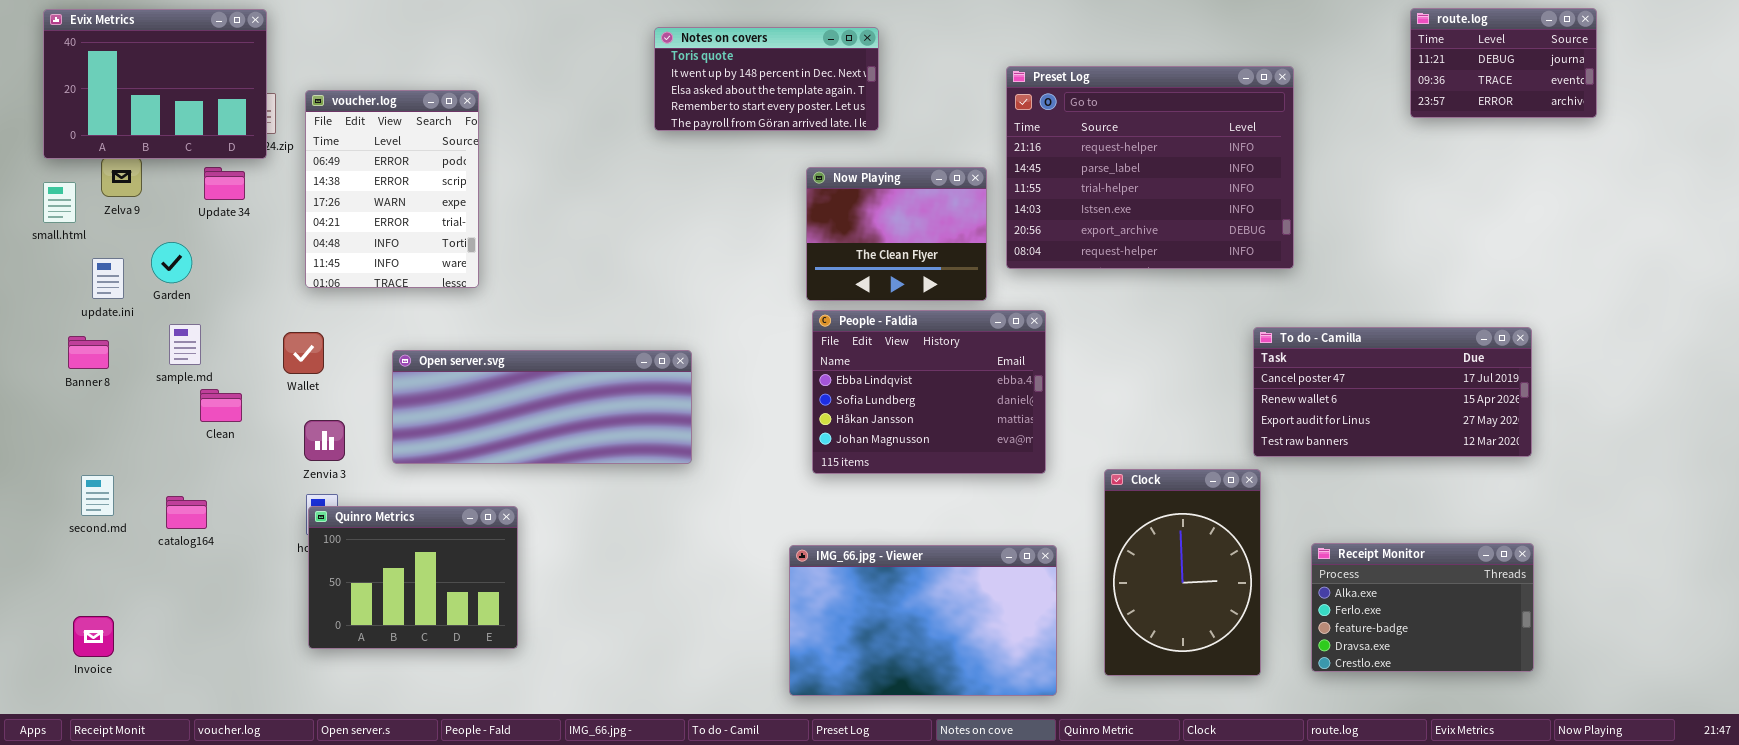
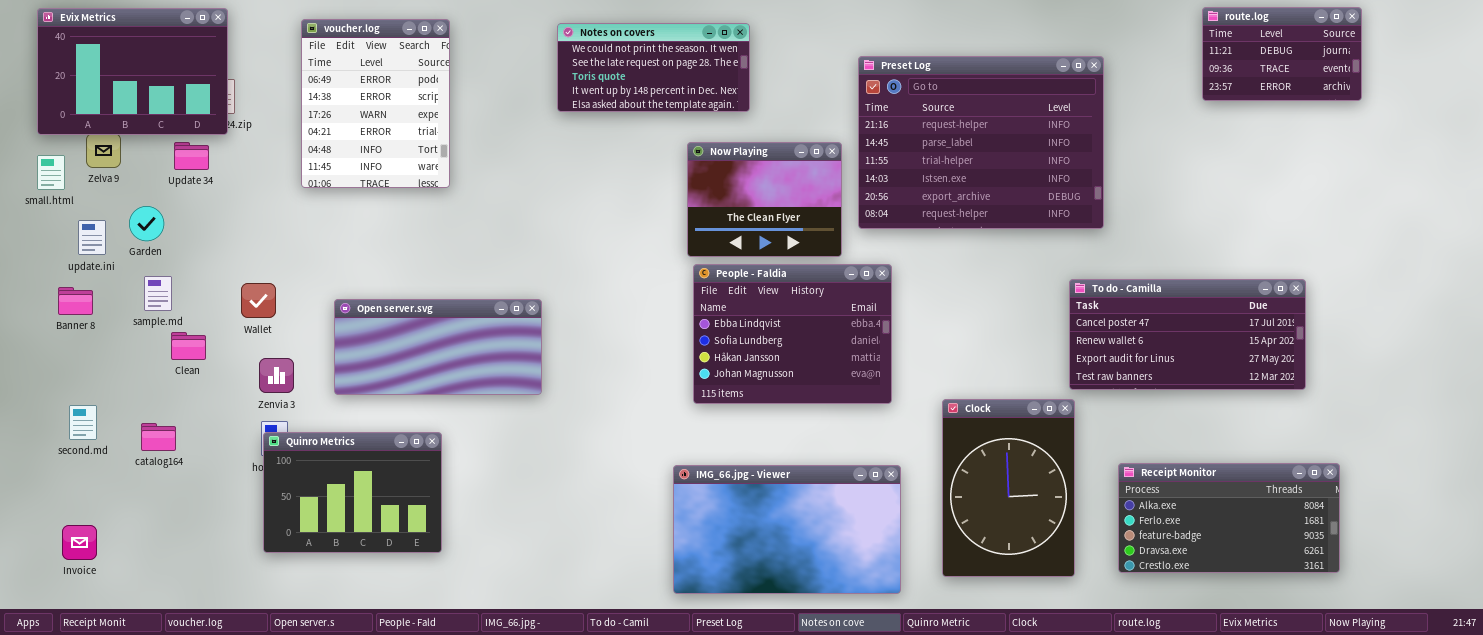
Notes on covers: [654,27,879,131] -> [557,23,750,112], scrolled up 2 rows
voucher.log: [305,90,479,288] -> [301,19,450,188], moved
Open server.svg: [392,350,692,464] -> [334,299,542,395], resized
Receipt Monitor: [1311,543,1534,672] -> [1118,463,1340,573], resized

